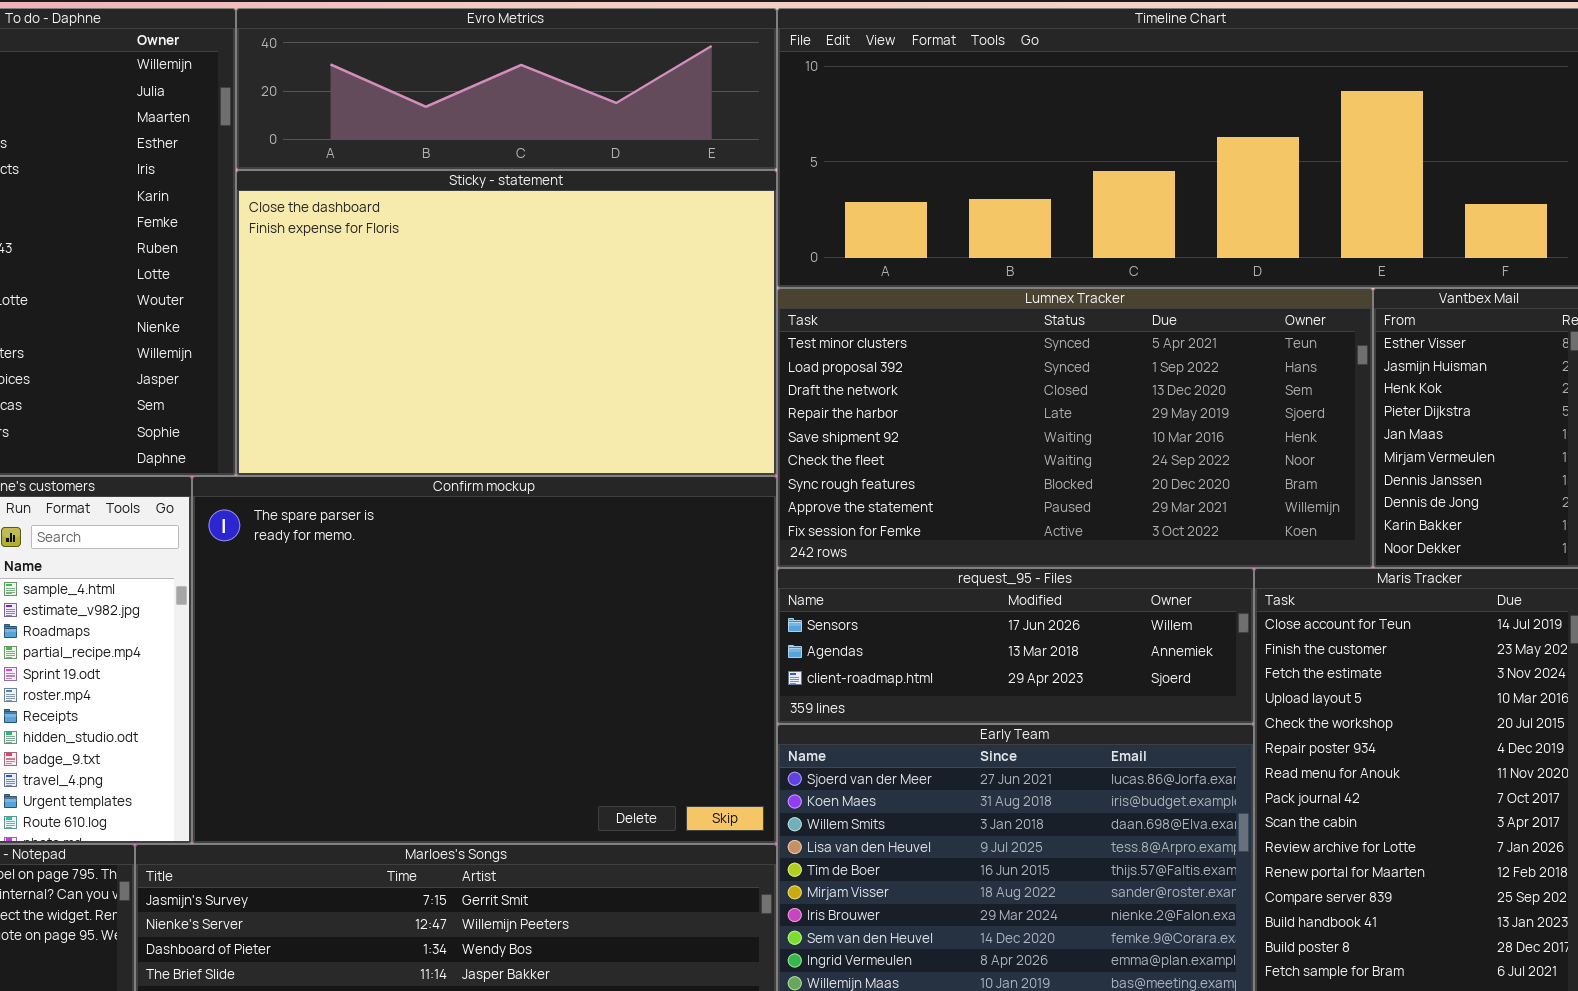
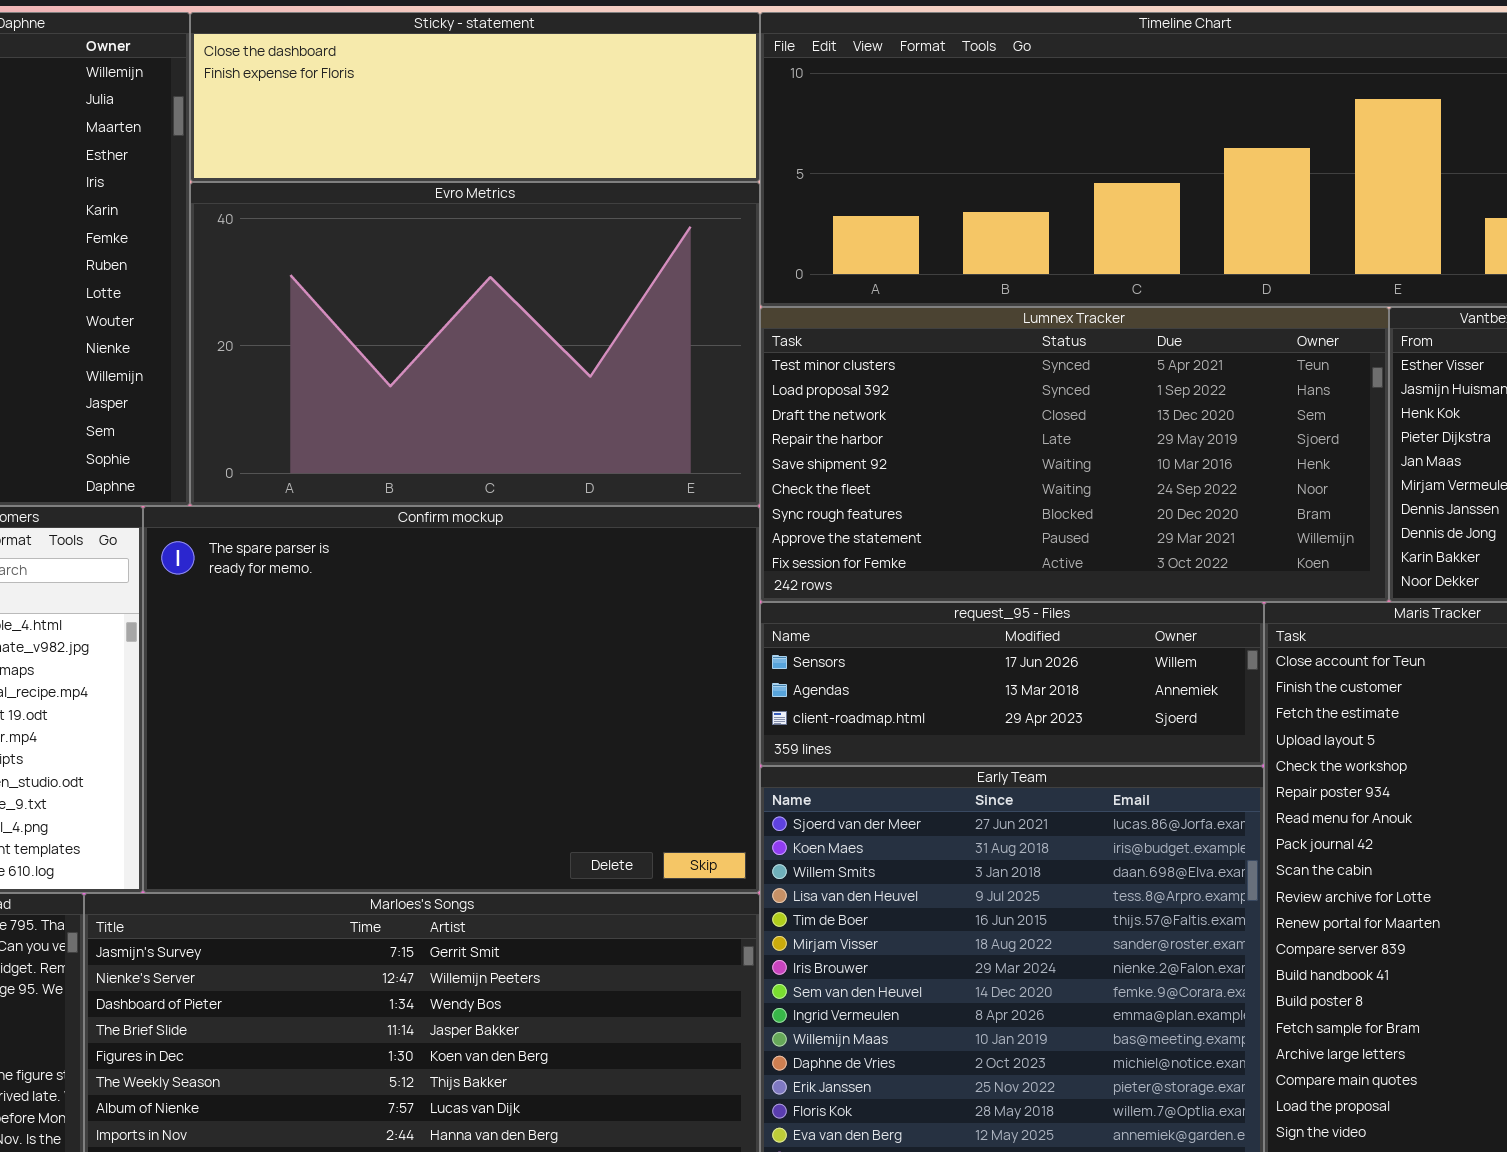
Evro Metrics: [236,8,777,170] -> [190,182,760,506], moved, resized
Sticky - statement: [236,170,777,476] -> [190,12,760,182], moved, resized

